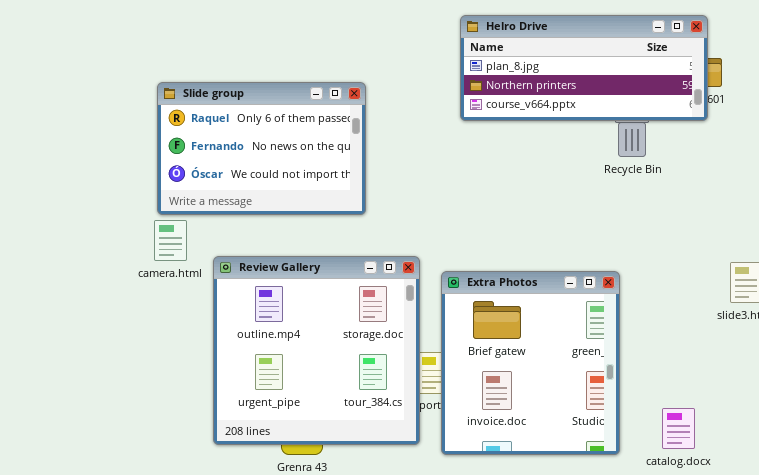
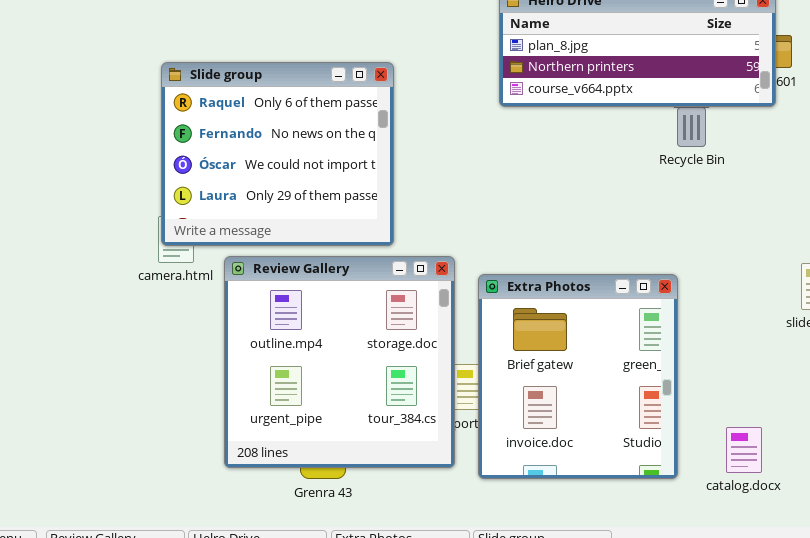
Slide group: [157,82,366,215] -> [161,62,394,246], resized

